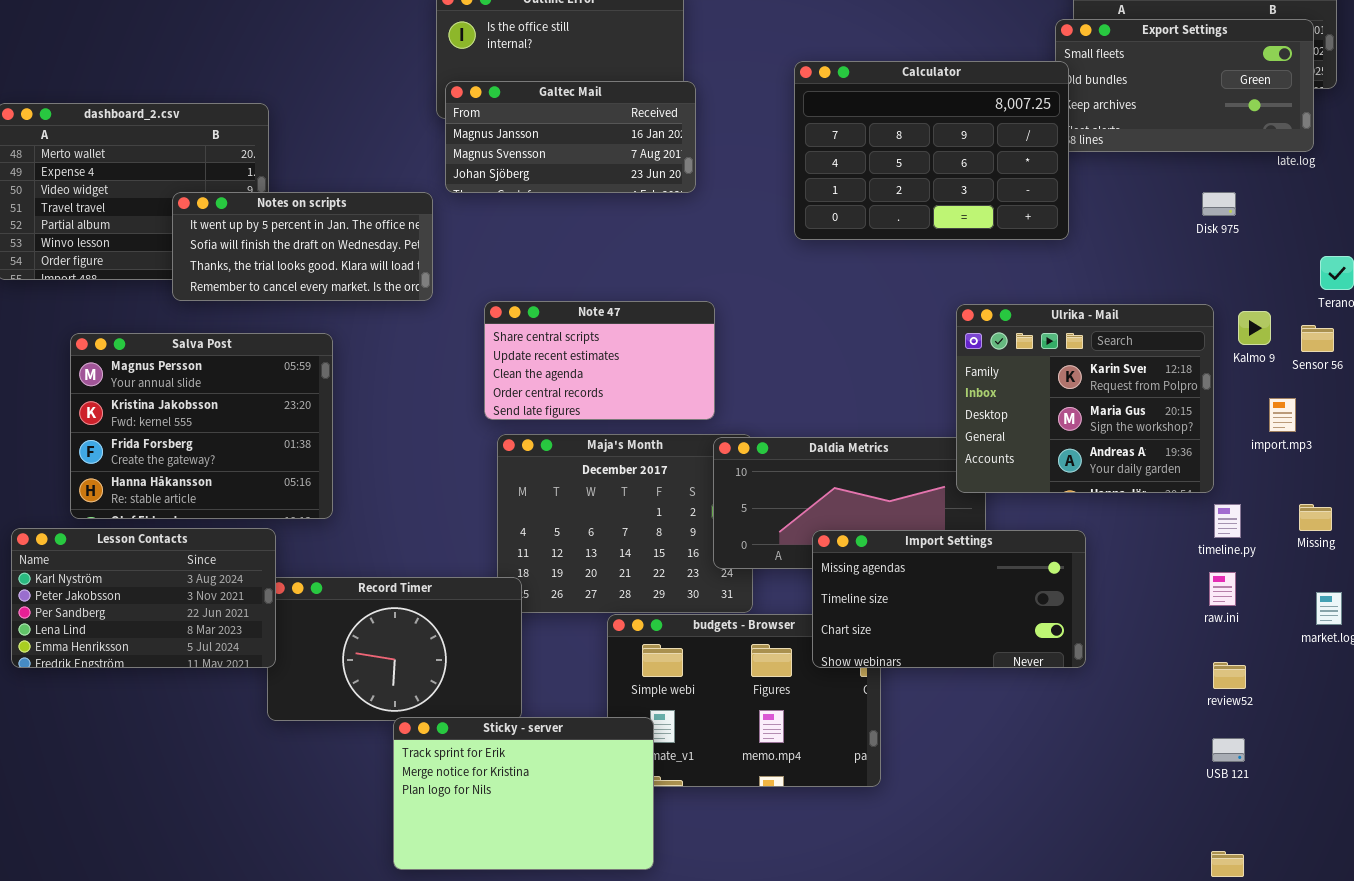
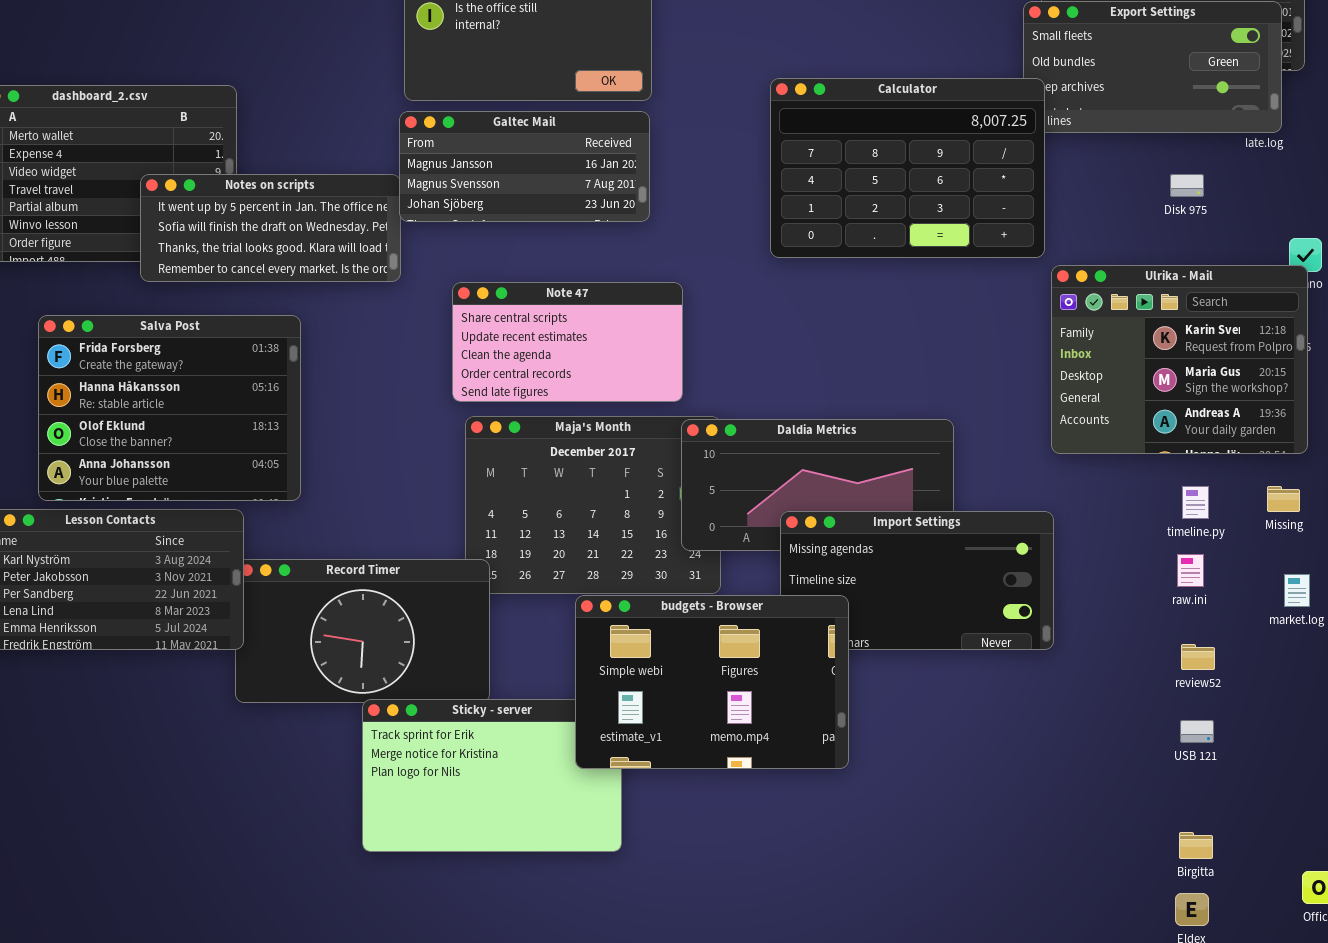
Calculator: [794,61,1069,240] -> [770,78,1045,258], moved
Galtec Mail: [445,81,696,193] -> [399,111,650,222], moved
Ulrika - Mail: [956,304,1214,493] -> [1051,265,1308,454], moved
Salva Post: [70,333,333,519] -> [38,315,301,501], scrolled down 2 rows
budgets - Browser: [607,614,881,787] -> [575,595,849,769], raised

